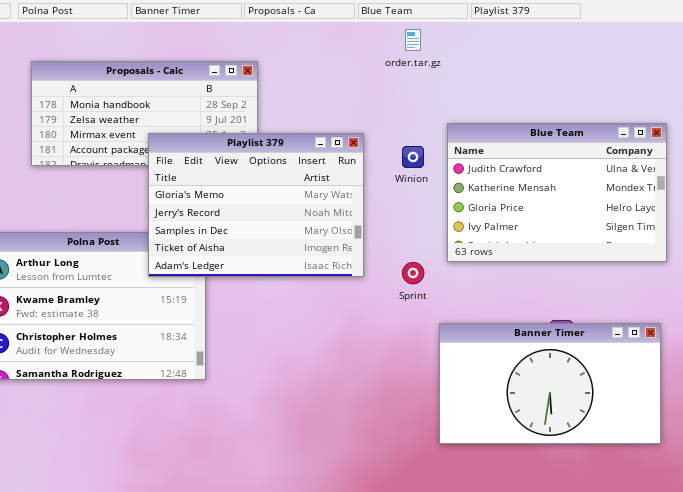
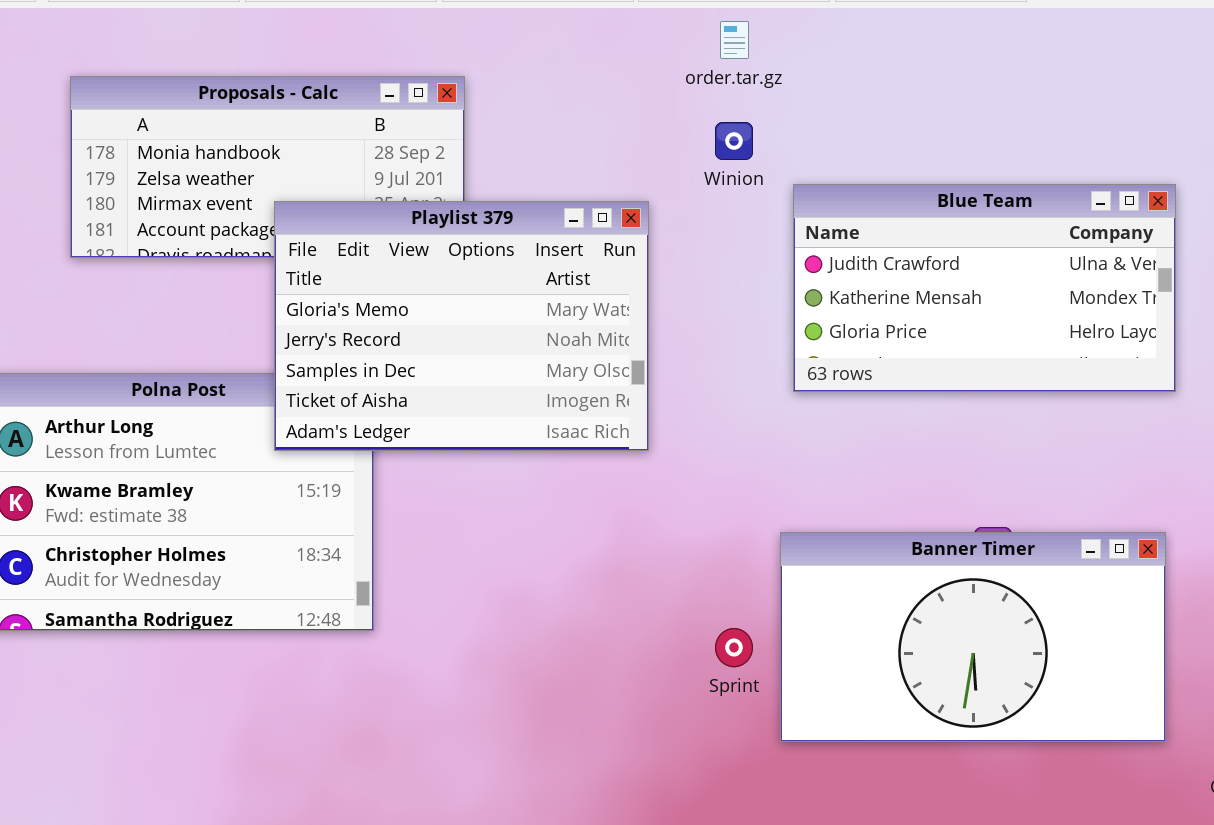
Blue Team: [447,123,667,262] -> [793,184,1176,392], resized
Winion: [402,146,424,168] -> [715,122,753,160], moved
Sprint: [402,262,424,284] -> [715,628,753,667], moved

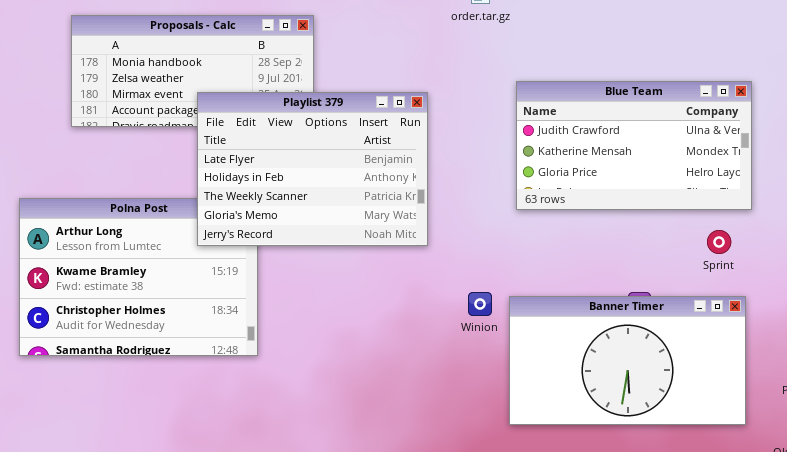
Winion: [715,122,753,160] -> [468,292,492,316], moved
Playlist 379: [274,201,649,451] -> [197,92,428,246], scrolled up 3 rows
Sprint: [715,628,753,667] -> [707,230,731,254], moved

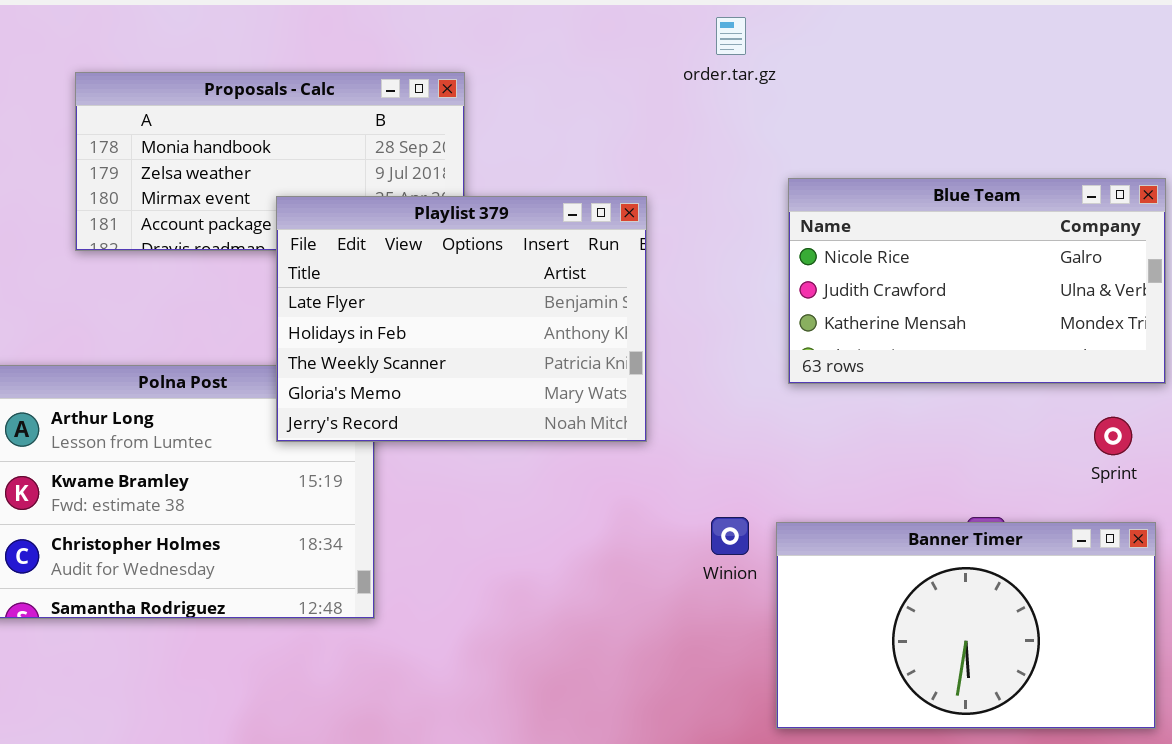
Blue Team: [516,81,752,210] -> [788,178,1166,384], scrolled up 1 row

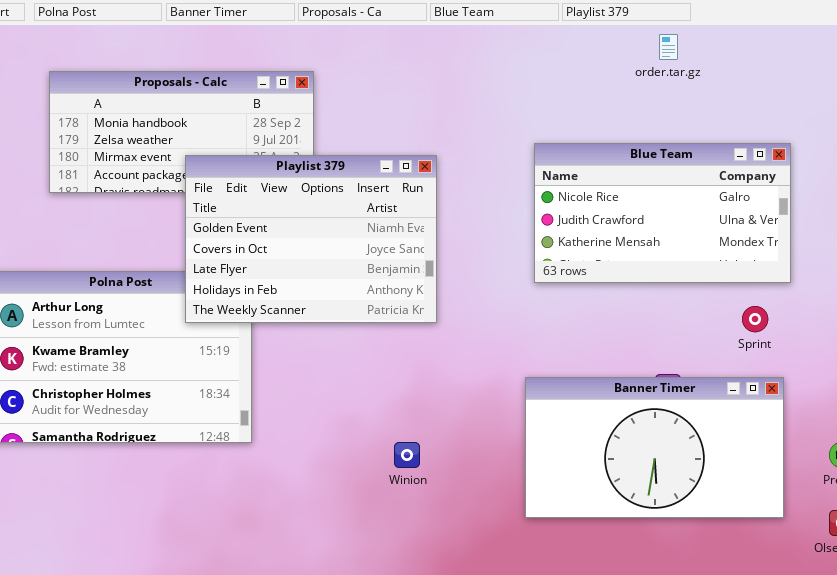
order.tar.gz: [716,17,746,55] -> [659,34,678,60], moved
Playlist 379: [276,196,647,442] -> [185,155,437,323], scrolled up 2 rows
Winion: [711,517,749,555] -> [394,442,420,468], moved

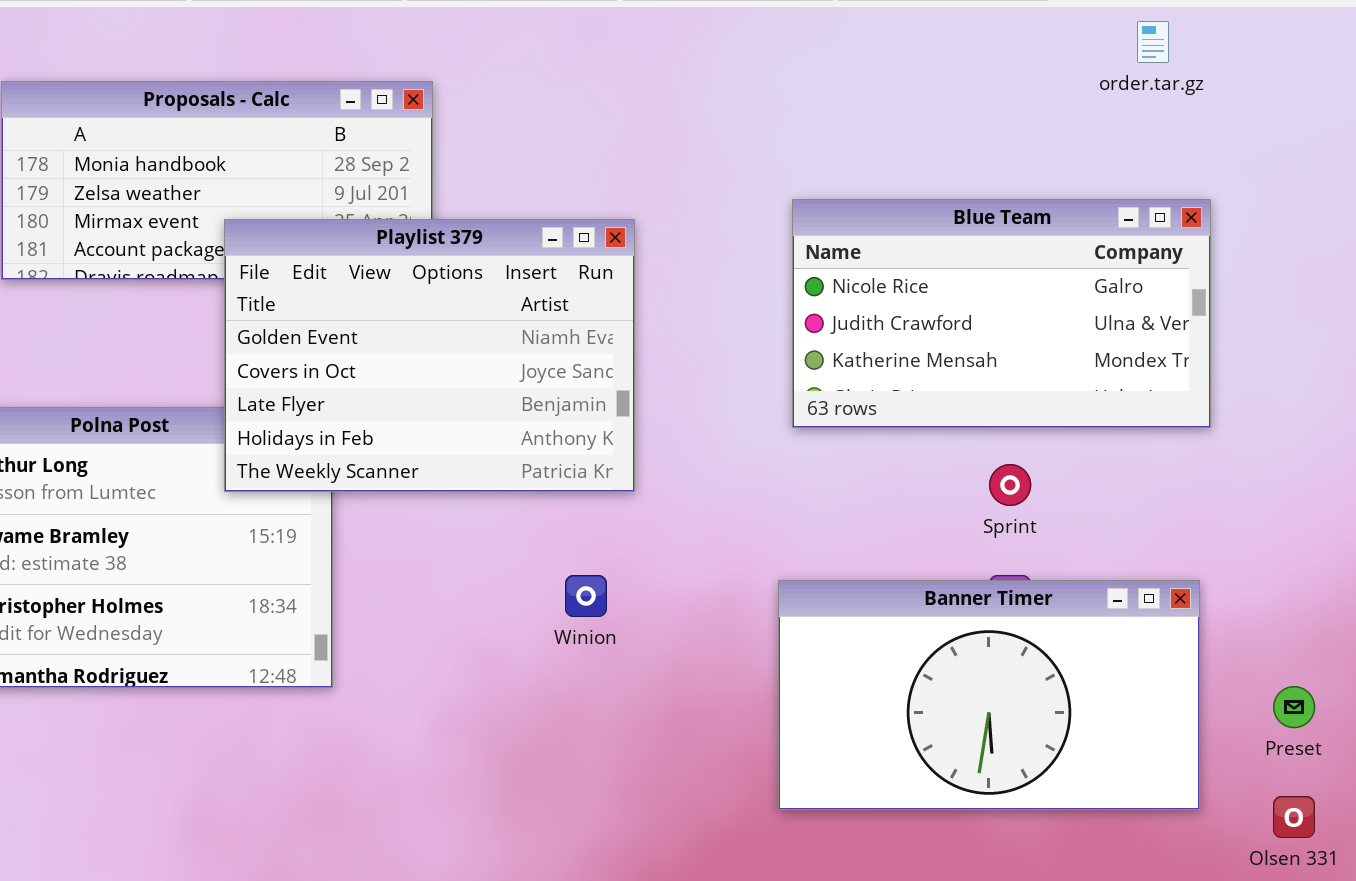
order.tar.gz: [659,34,678,60] -> [1137,21,1169,63], moved
Sprint: [742,306,768,332] -> [989,464,1031,506], moved
Winion: [394,442,420,468] -> [565,575,607,617], moved

